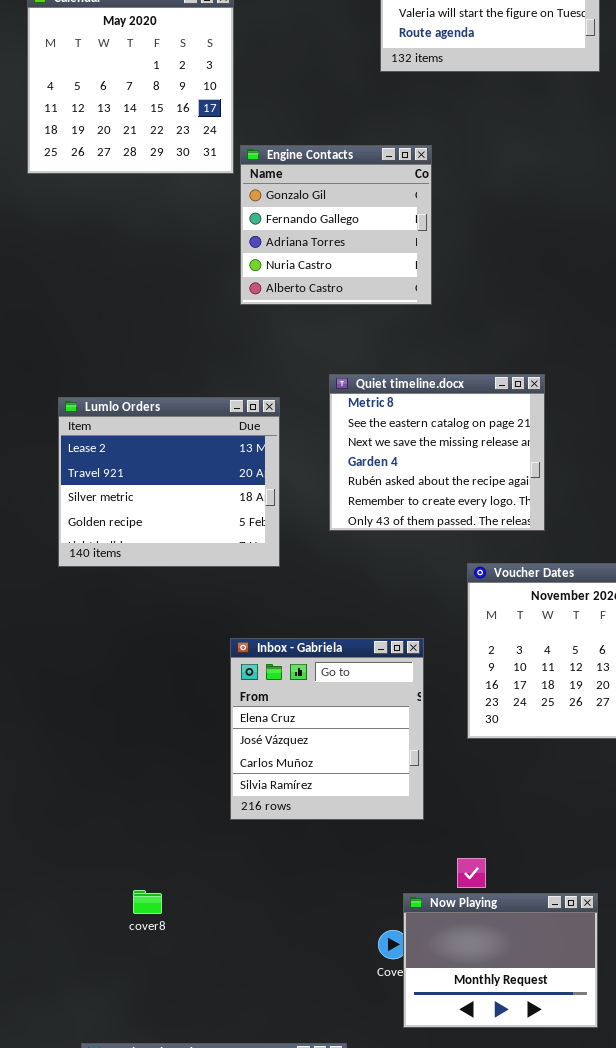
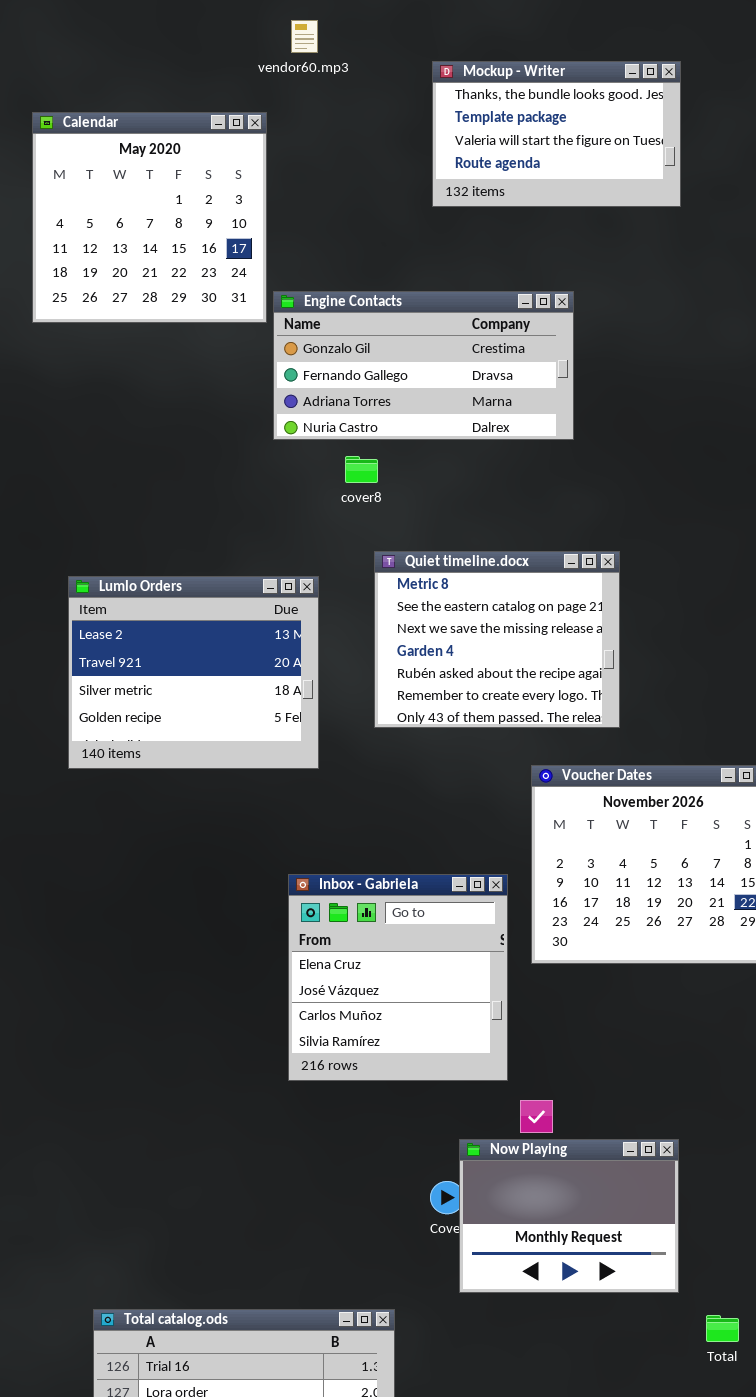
Engine Contacts: [240,145,432,305] -> [273,291,574,440], resized
Inbox - Gabriela: [230,638,424,820] -> [288,874,508,1081], moved
cover8: [133,890,162,914] -> [345,456,378,483], moved

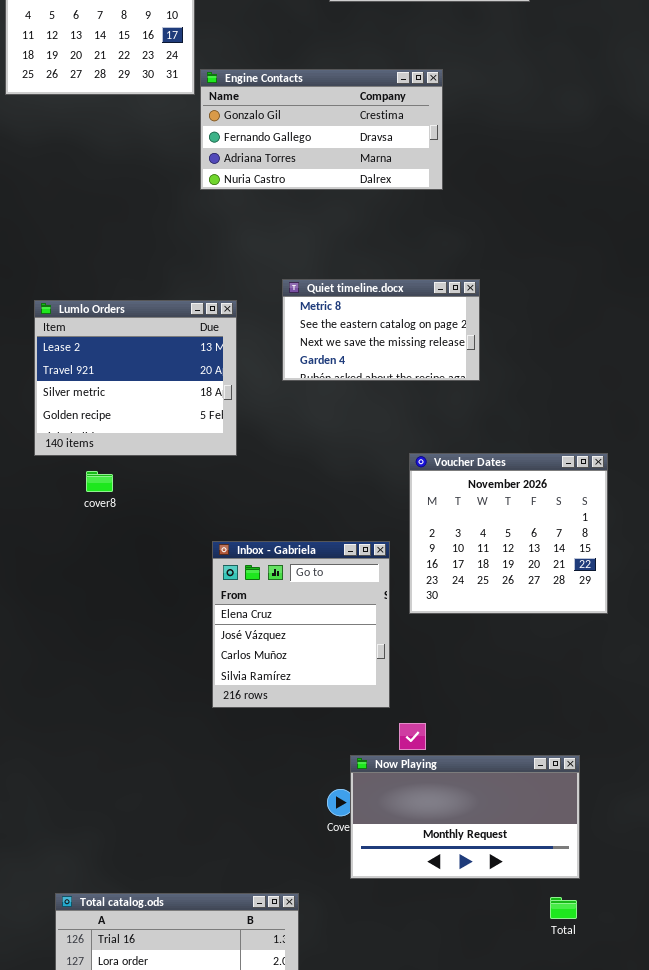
cover8: [345,456,378,483] -> [86,471,113,492], moved
Quiet timeline.docx: [374,551,620,728] -> [282,279,480,381], resized
Now Playing: [459,1139,679,1293] -> [350,755,580,879], resized

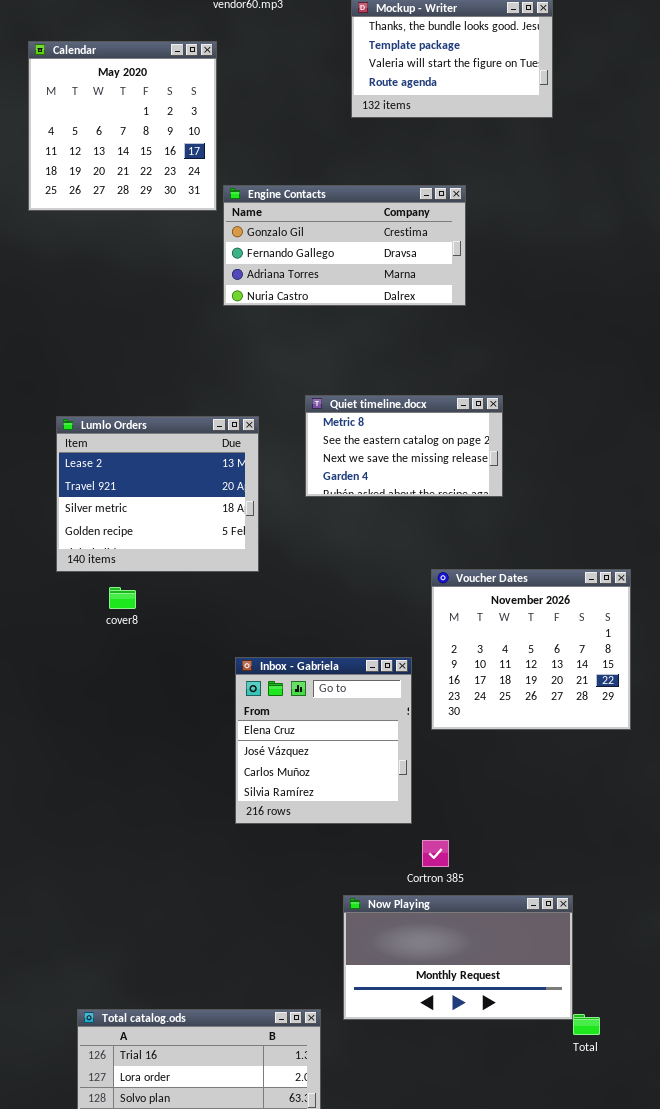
Now Playing: [350,755,580,879] -> [343,895,573,1020], moved

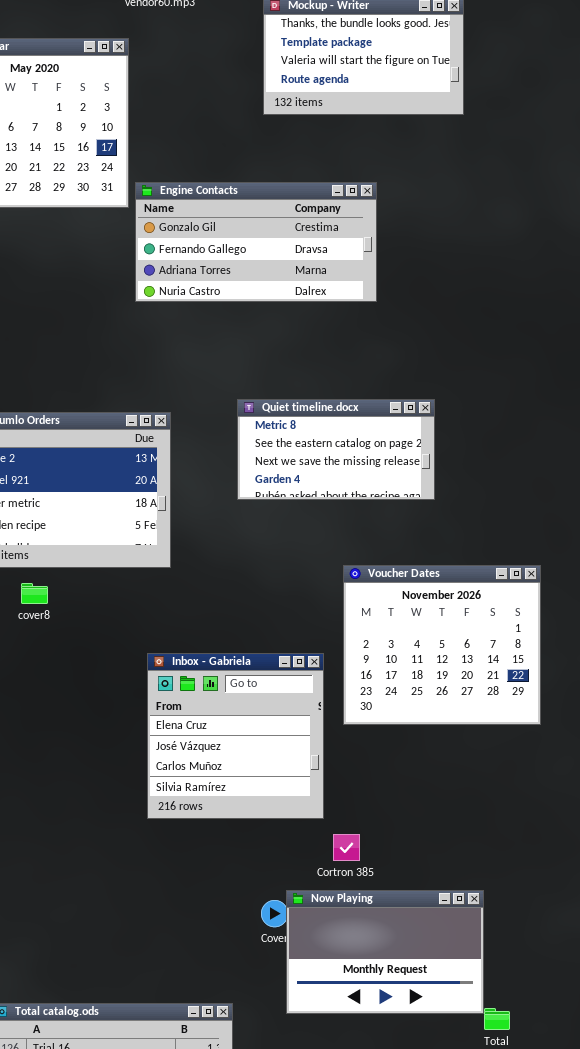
Quiet timeline.docx: [305,395,503,497] -> [237,399,435,500], moved
Now Playing: [343,895,573,1020] -> [286,890,484,1014], resized

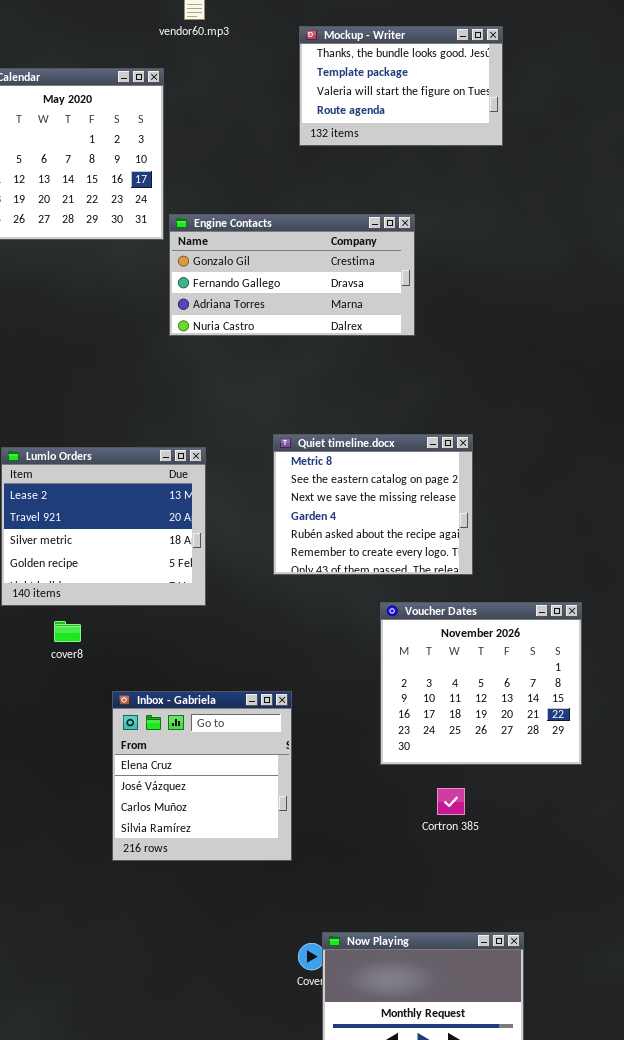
Quiet timeline.docx: [237,399,435,500] -> [273,434,473,575], resized
Inbox - Gabriela: [147,653,324,819] -> [112,691,292,861], moved
Cortron 385: [333,834,360,861] -> [437,788,465,815], moved

